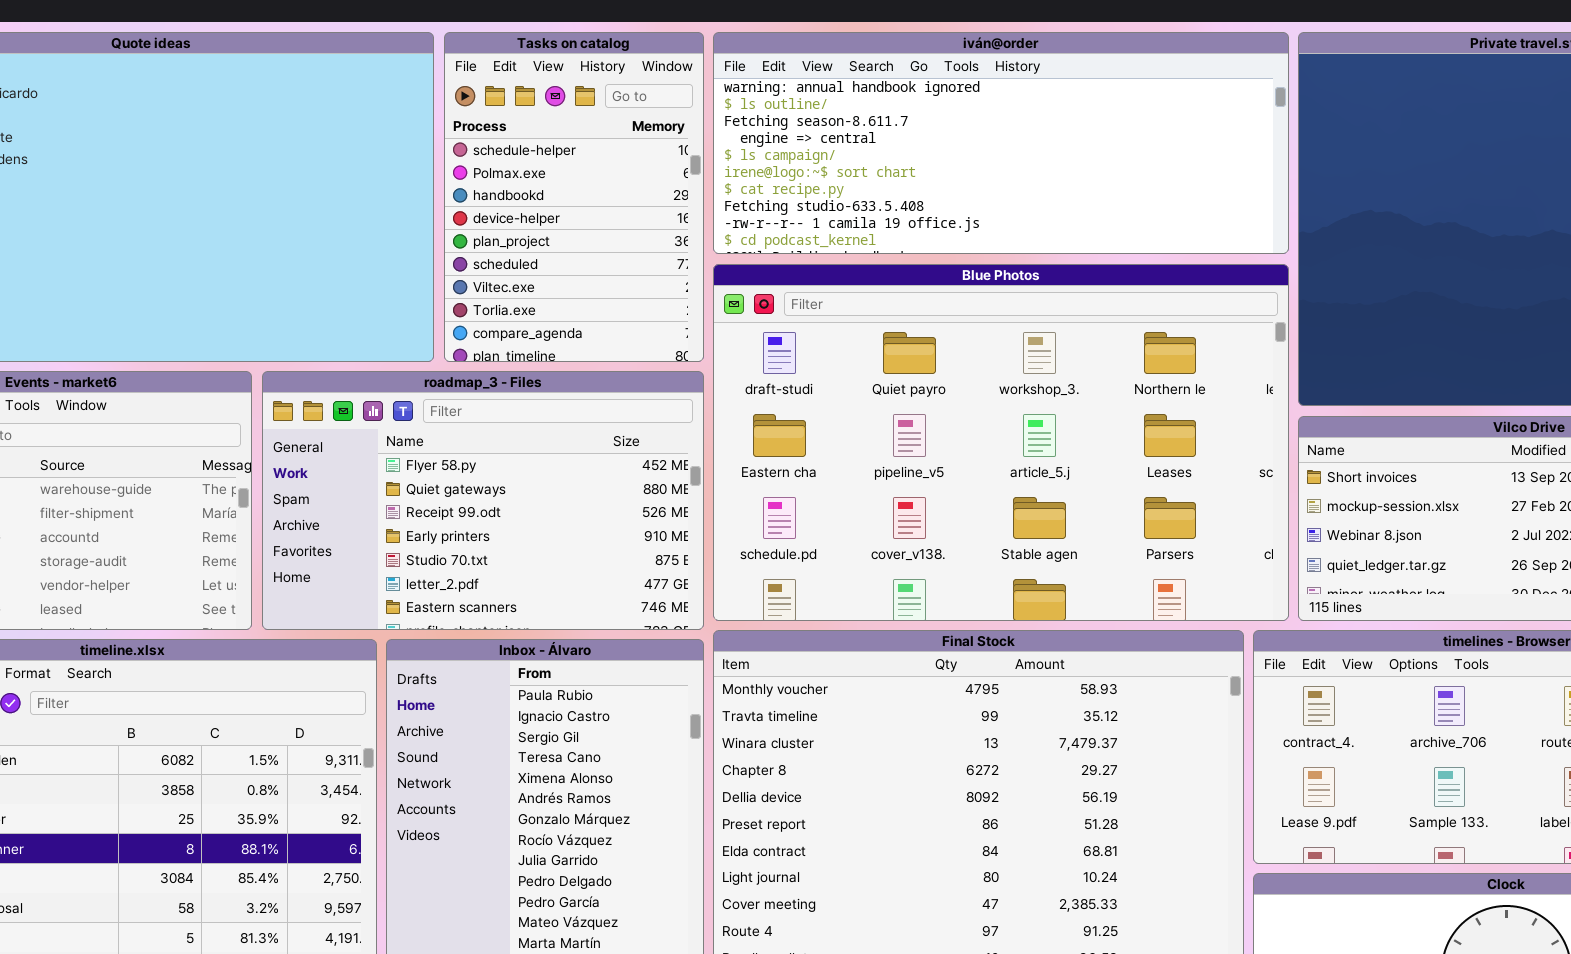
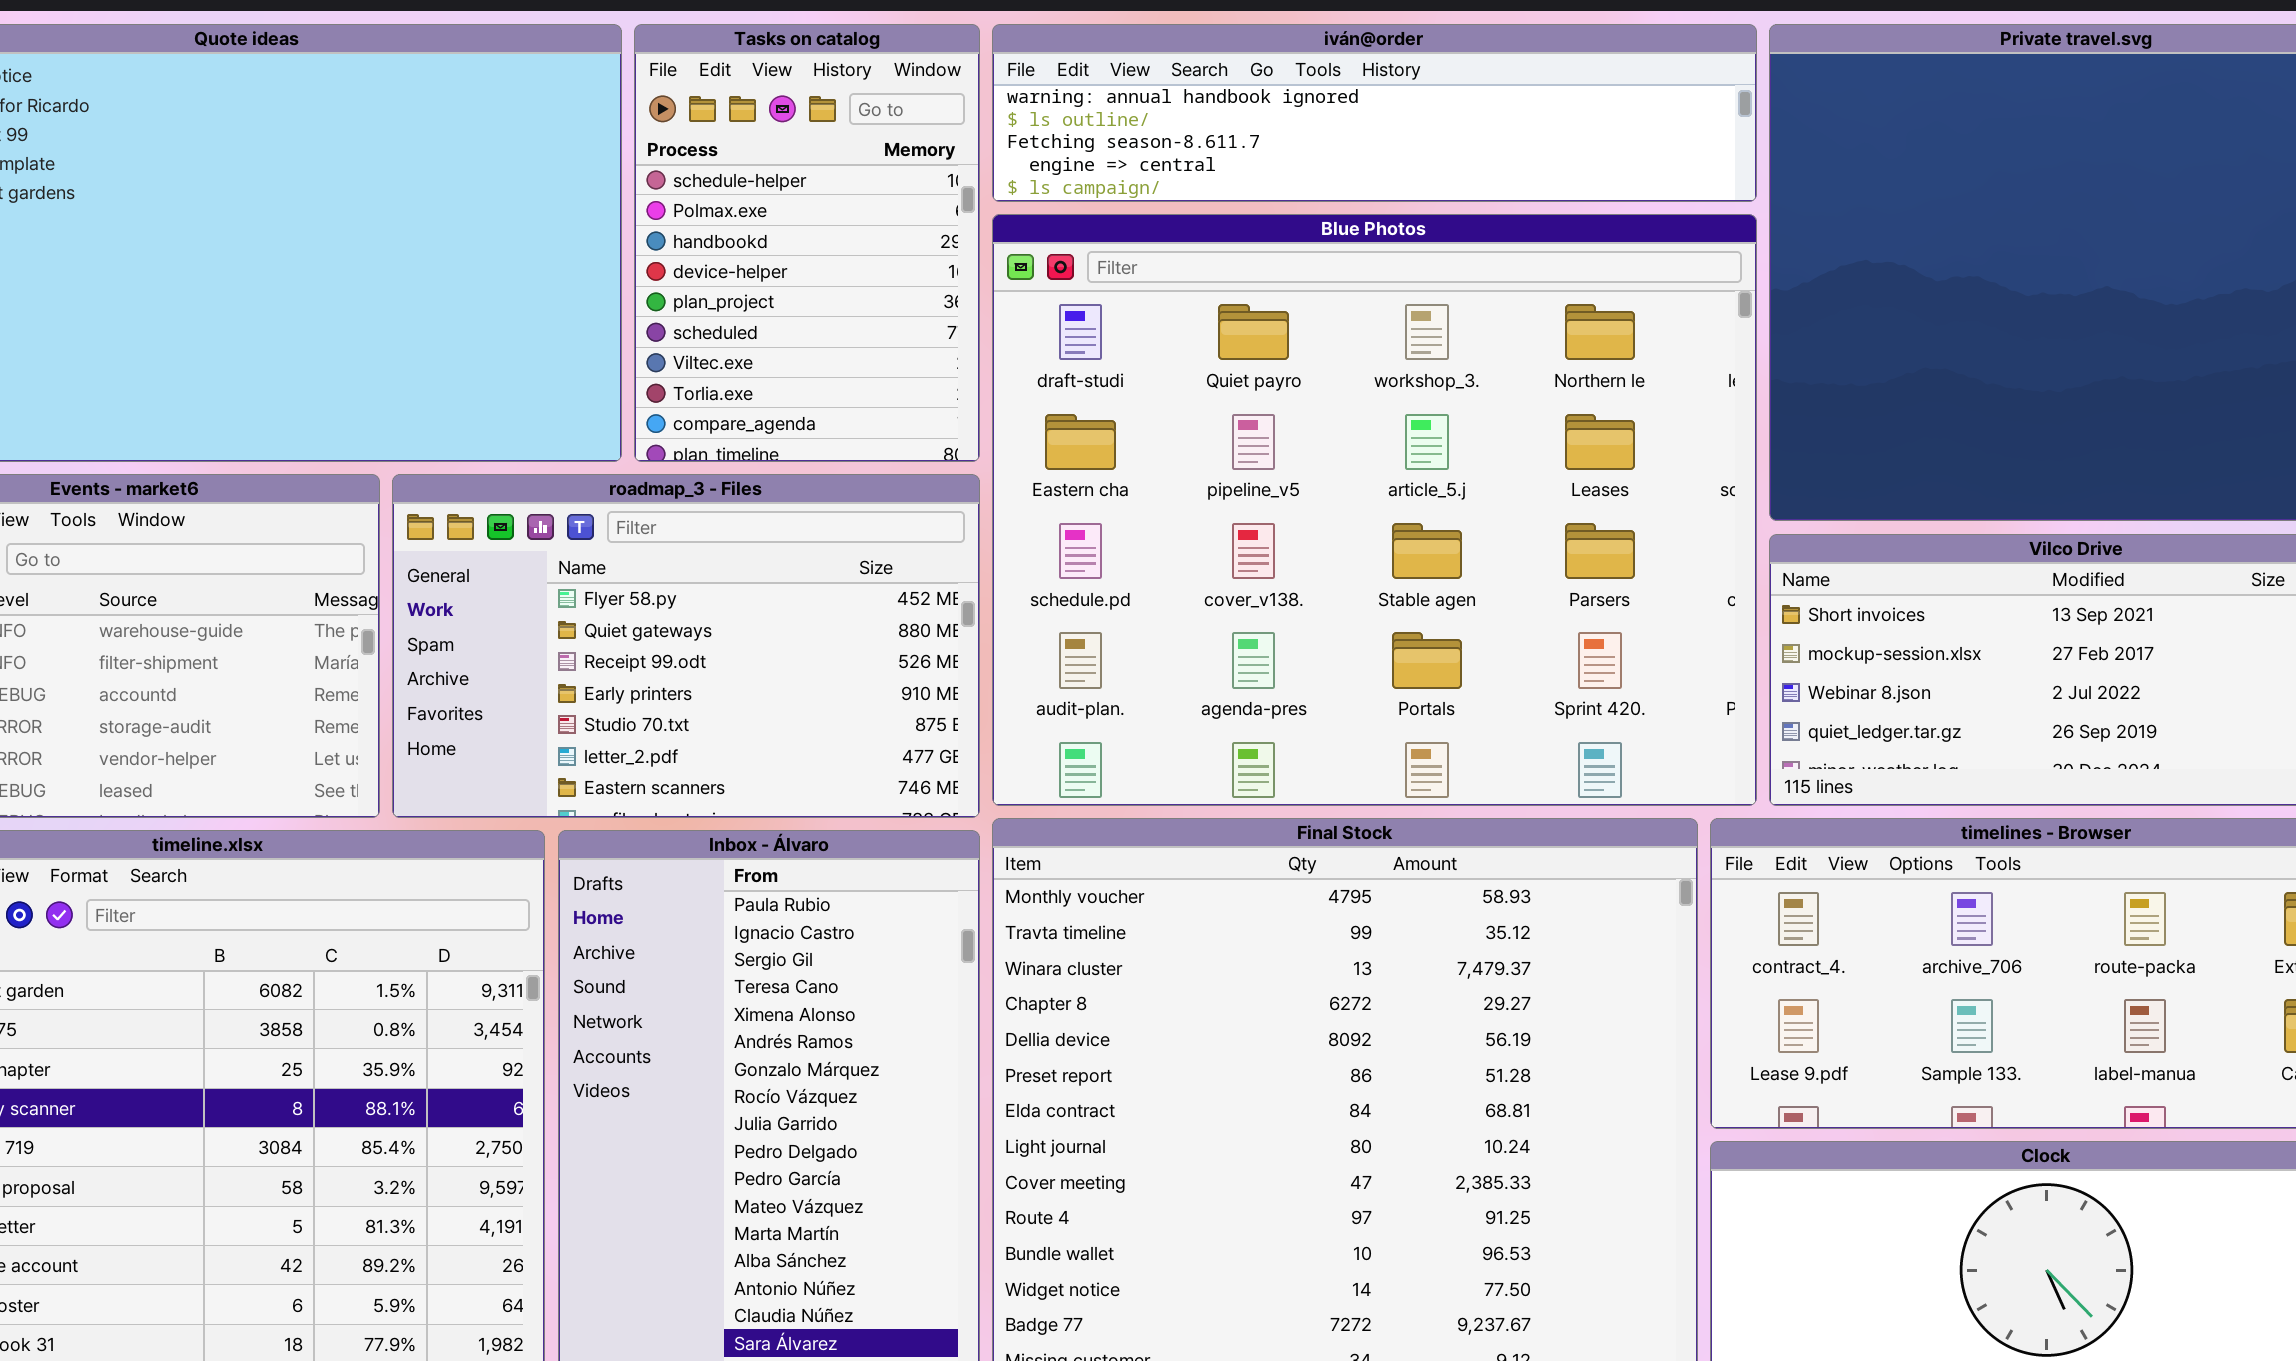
iván@order: [713,32,1289,254] -> [992,24,1757,202], resized
Blue Photos: [713,264,1289,621] -> [992,214,1757,806], resized

